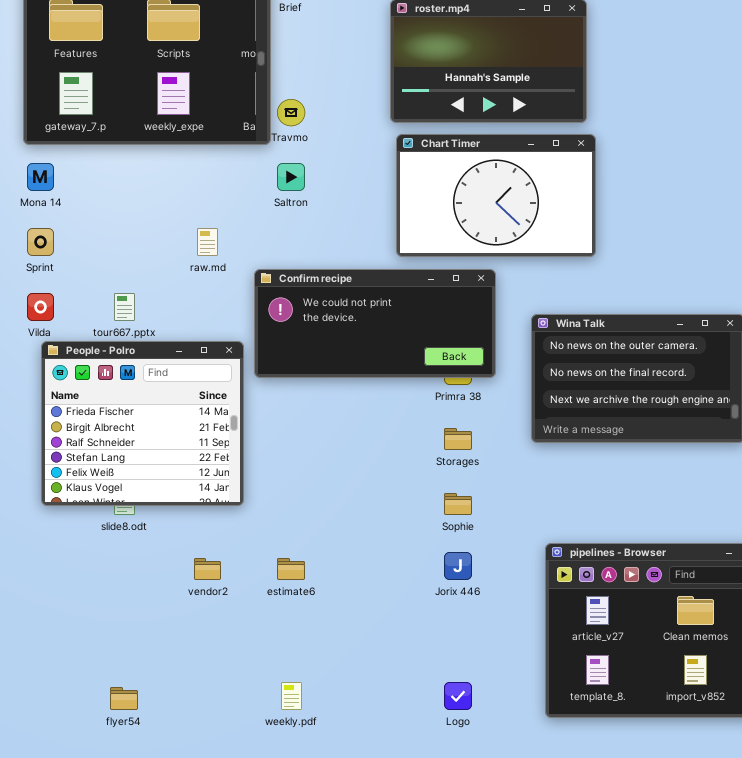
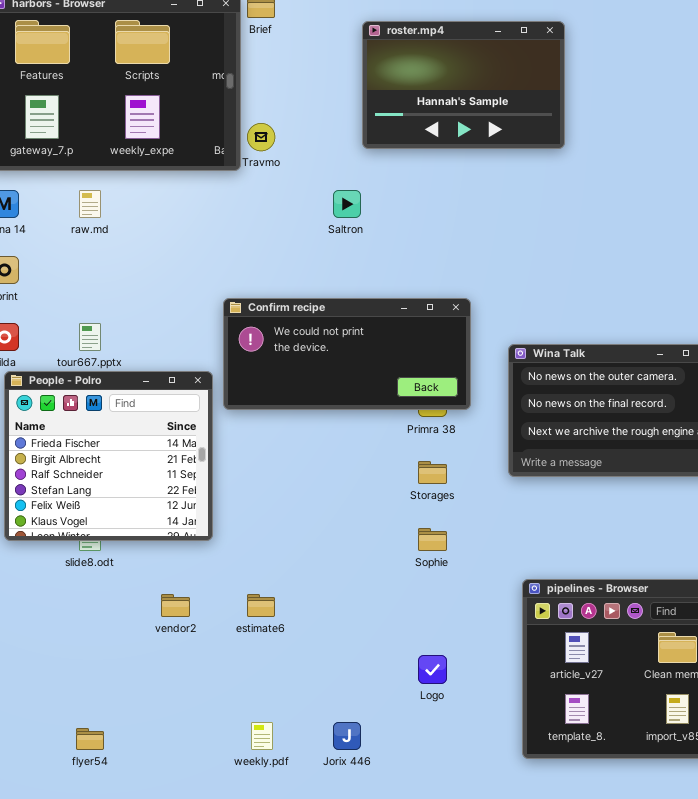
Chart Timer: [396,134,596,257] -> none, closed
Saltron: [277,163,305,191] -> [333,190,361,218], moved
raw.md: [197,228,218,256] -> [79,190,101,218], moved
Jorix 446: [444,552,472,580] -> [333,722,361,750], moved
Logo: [444,682,472,710] -> [418,655,447,684], moved

